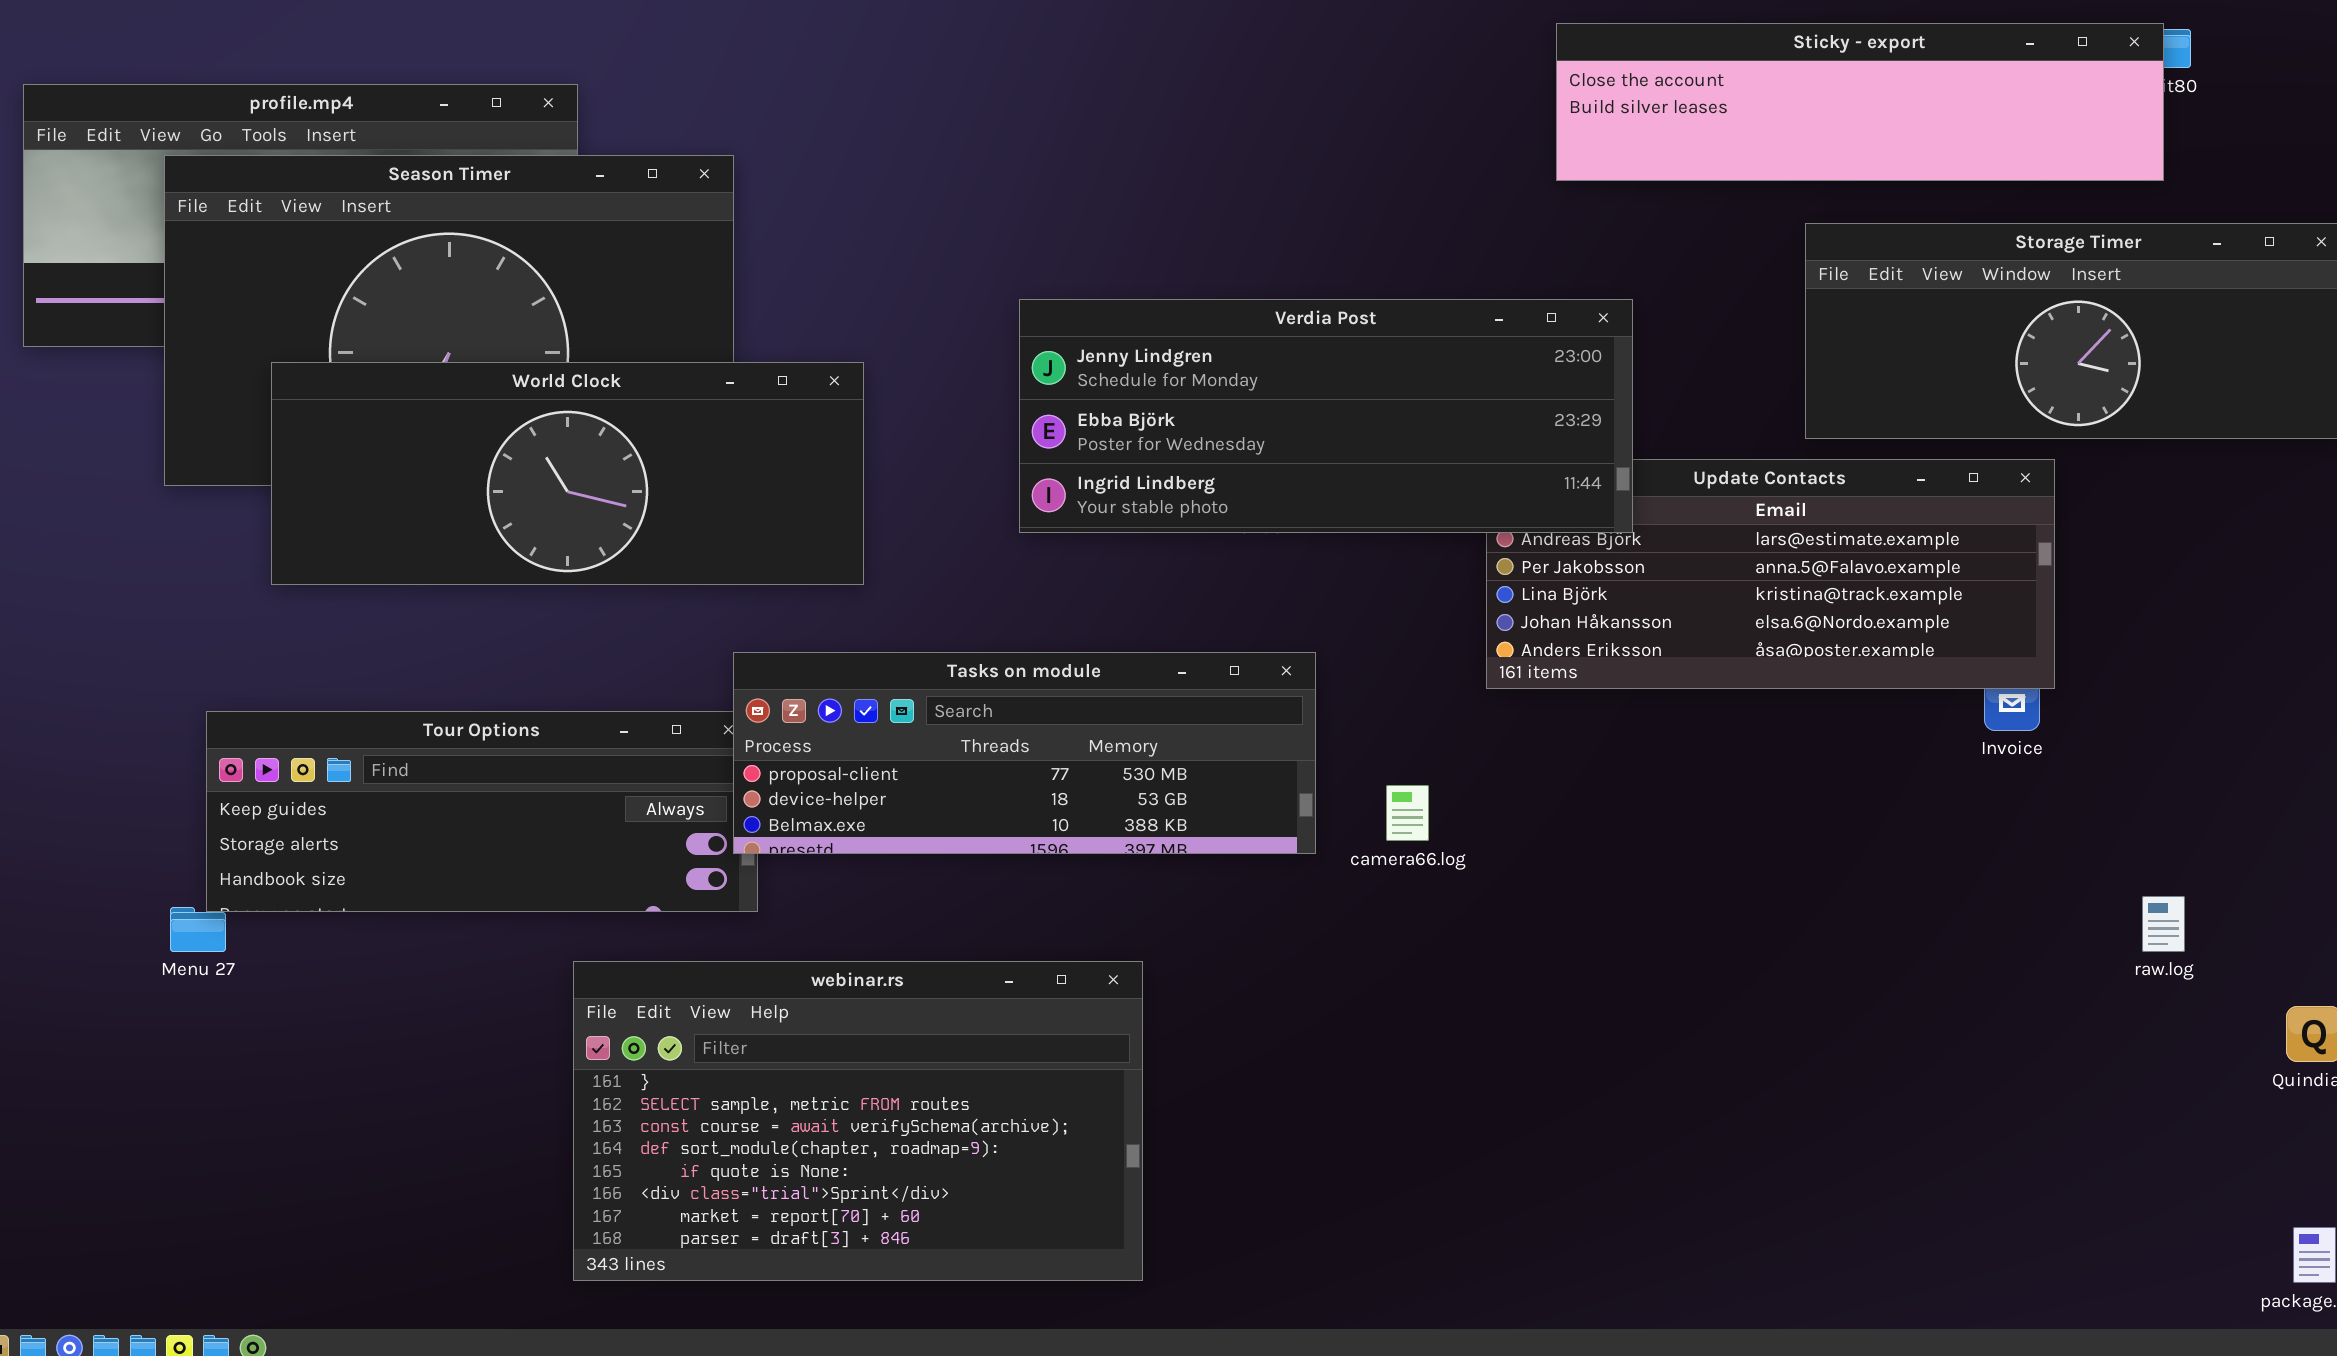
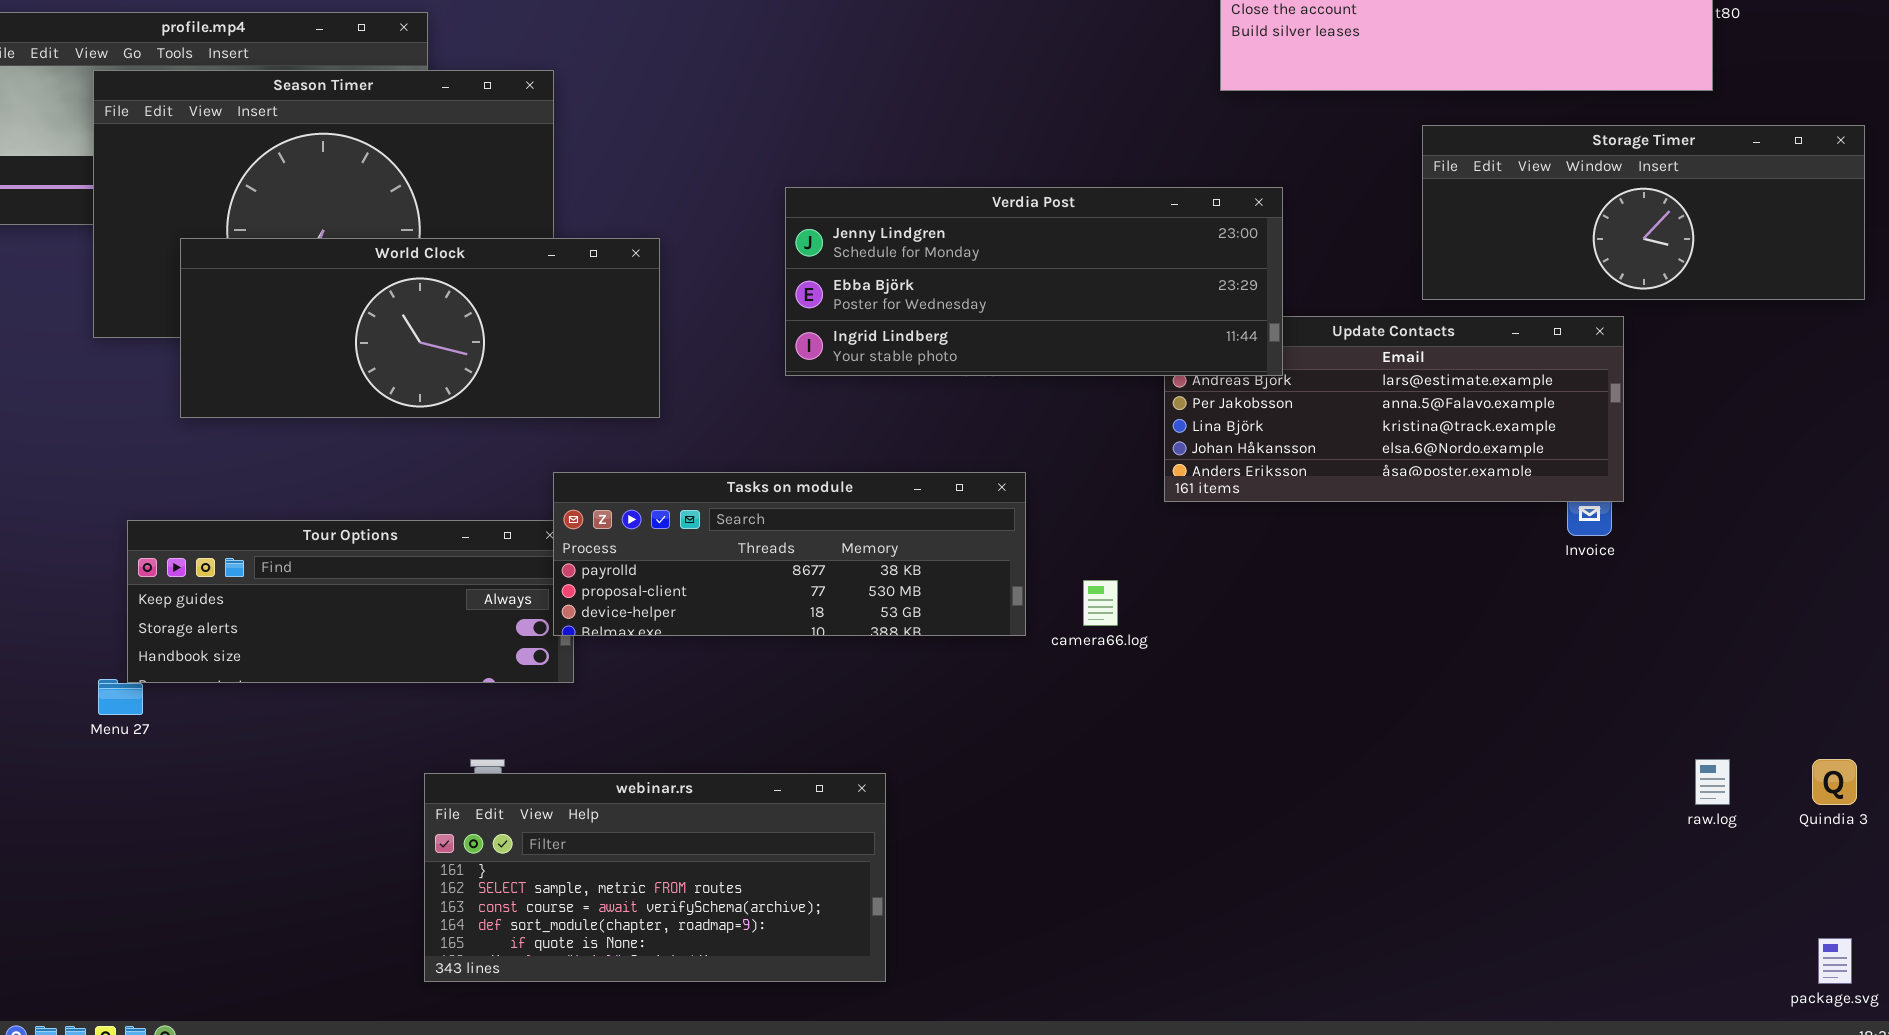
Tasks on module: [733,652,1316,854] -> [553,472,1026,636], scrolled up 1 row
raw.log: [2142,896,2185,952] -> [1695,759,1730,805], moved
webinar.rs: [573,961,1143,1281] -> [424,773,886,982], resized

